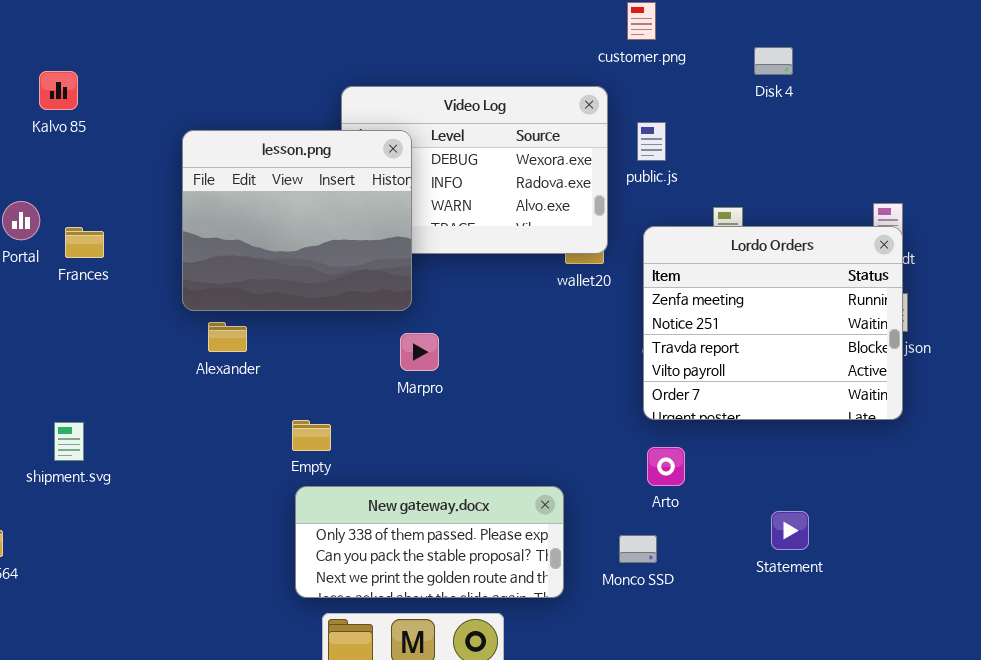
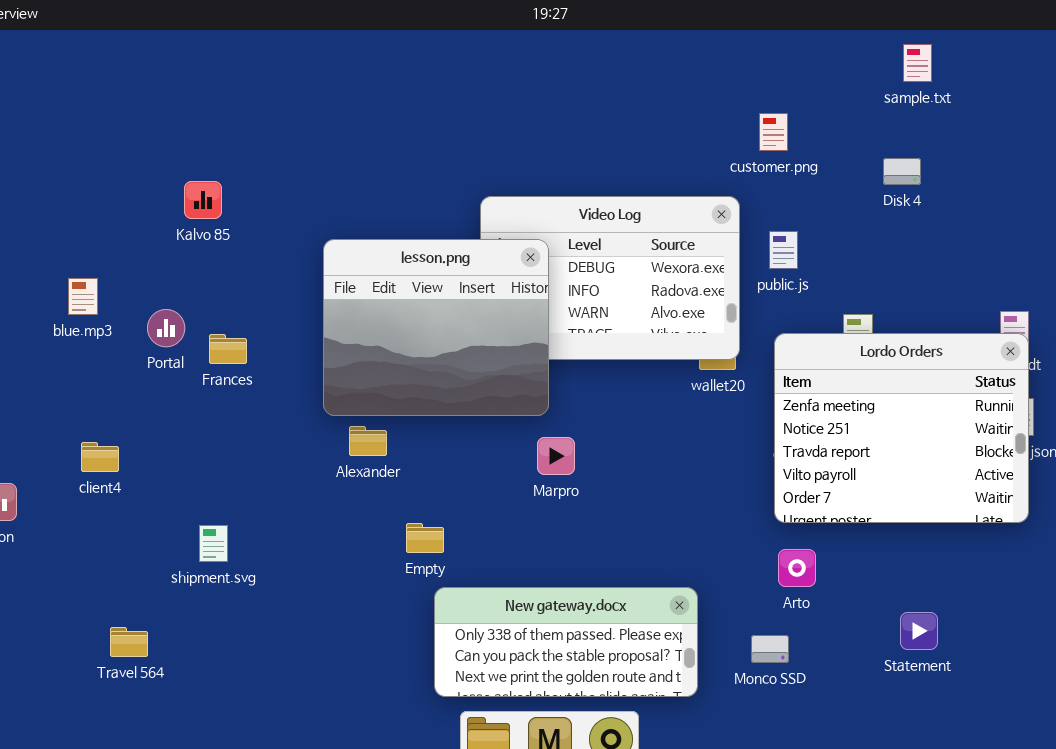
Empty: [292,420,331,451] -> [406,523,444,553], moved

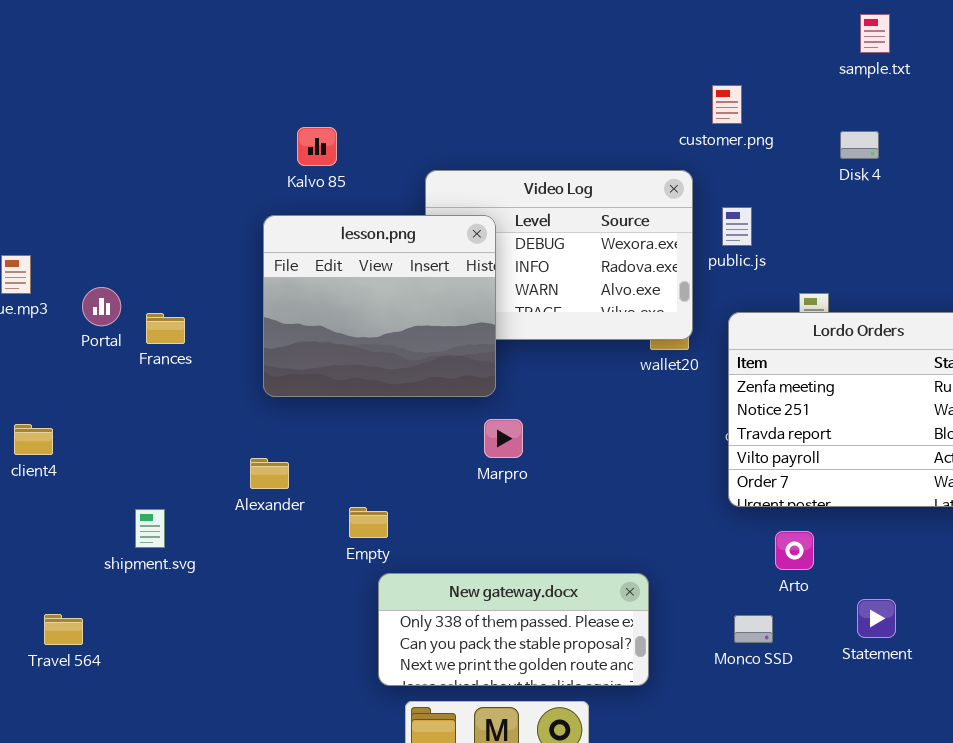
Kalvo 85: [184,181,222,219] -> [297,127,337,166], moved
Alexander: [349,426,387,456] -> [250,458,289,489], moved
Arto: [778,549,816,587] -> [775,531,814,570], moved
Monco SSD: [751,635,789,663] -> [734,615,773,643], moved

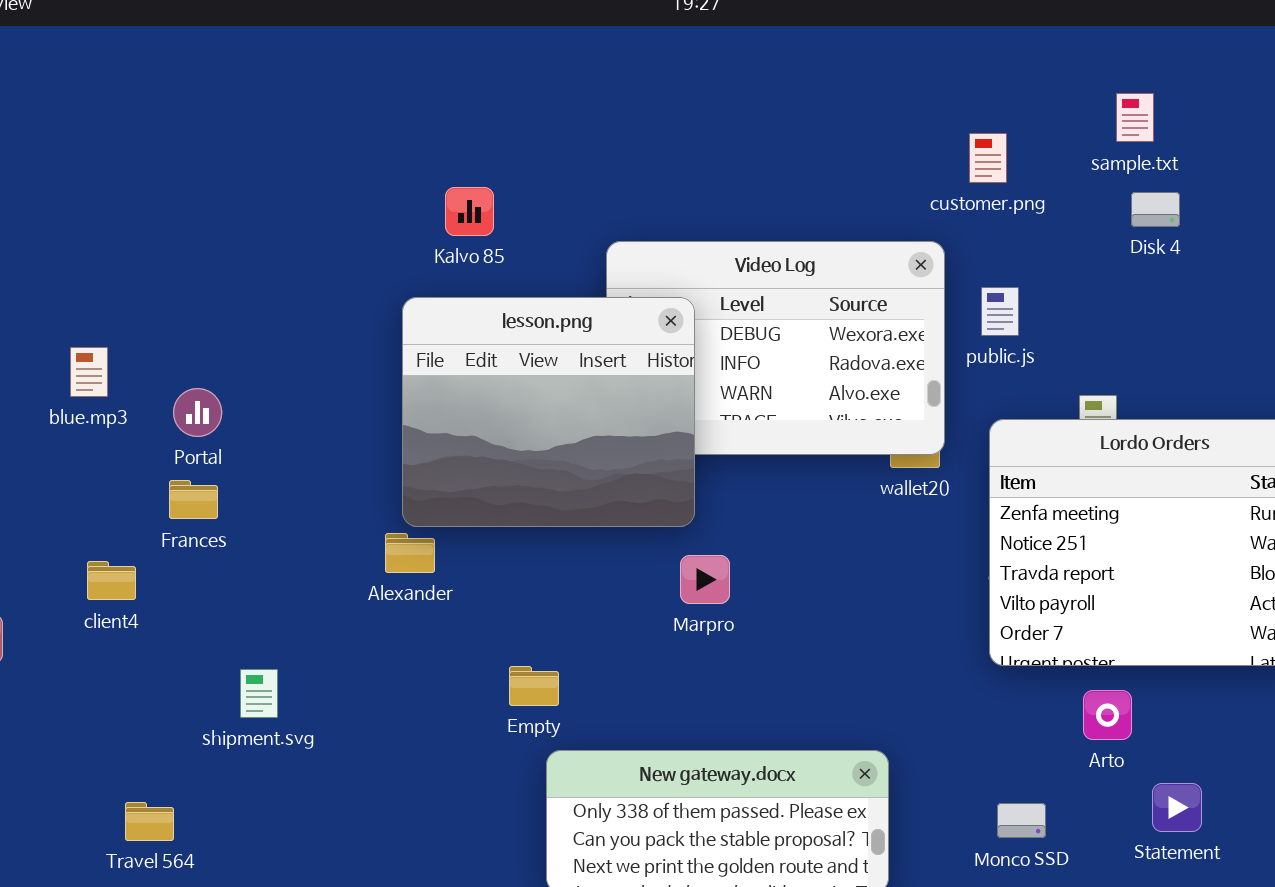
sample.txt: [860,14,890,53] -> [1116,93,1154,142], moved
Frances: [146,313,185,344] -> [169,480,218,519], moved
Alexander: [250,458,289,489] -> [385,533,435,573], moved
Arto: [775,531,814,570] -> [1083,690,1132,740], moved

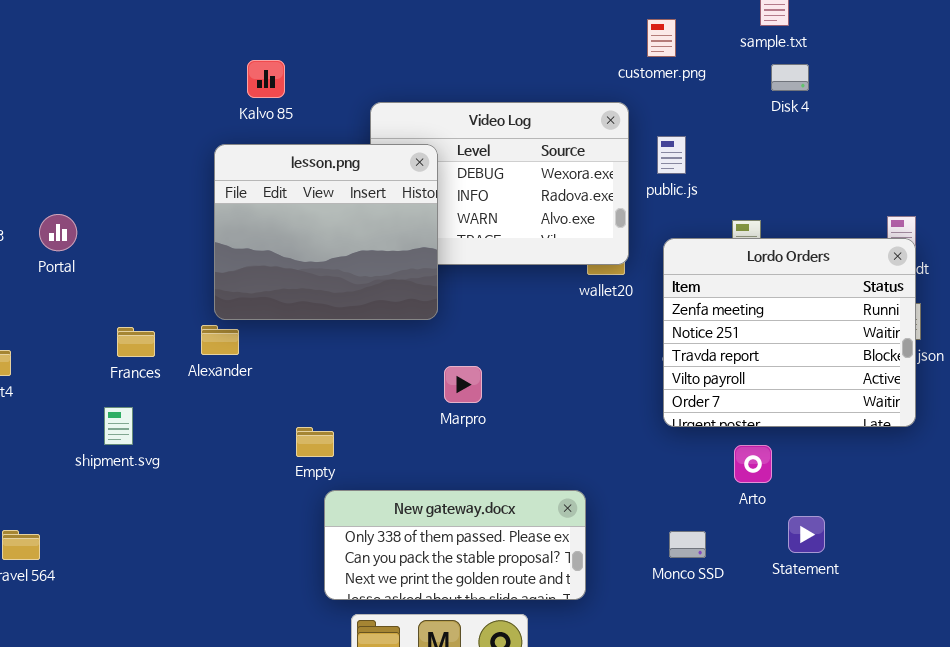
Frances: [169,480,218,519] -> [117,327,155,357], moved
Marpro: [680,555,730,604] -> [444,366,482,403], moved
shipment.svg: [240,669,278,718] -> [104,407,133,445], moved

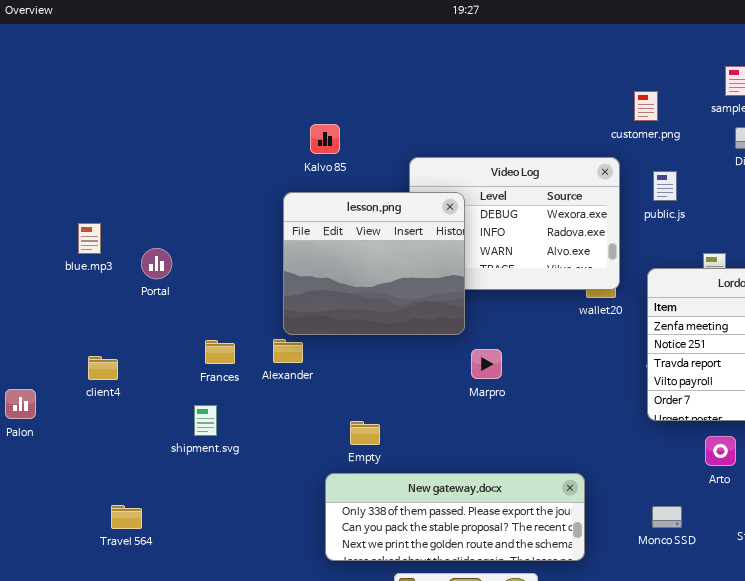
public.js: [657,136,686,174] -> [653,171,677,201], moved
Marpro: [444,366,482,403] -> [471,349,502,379], moved
New gateway.docx: [324,490,586,600] -> [325,473,585,561], resized

